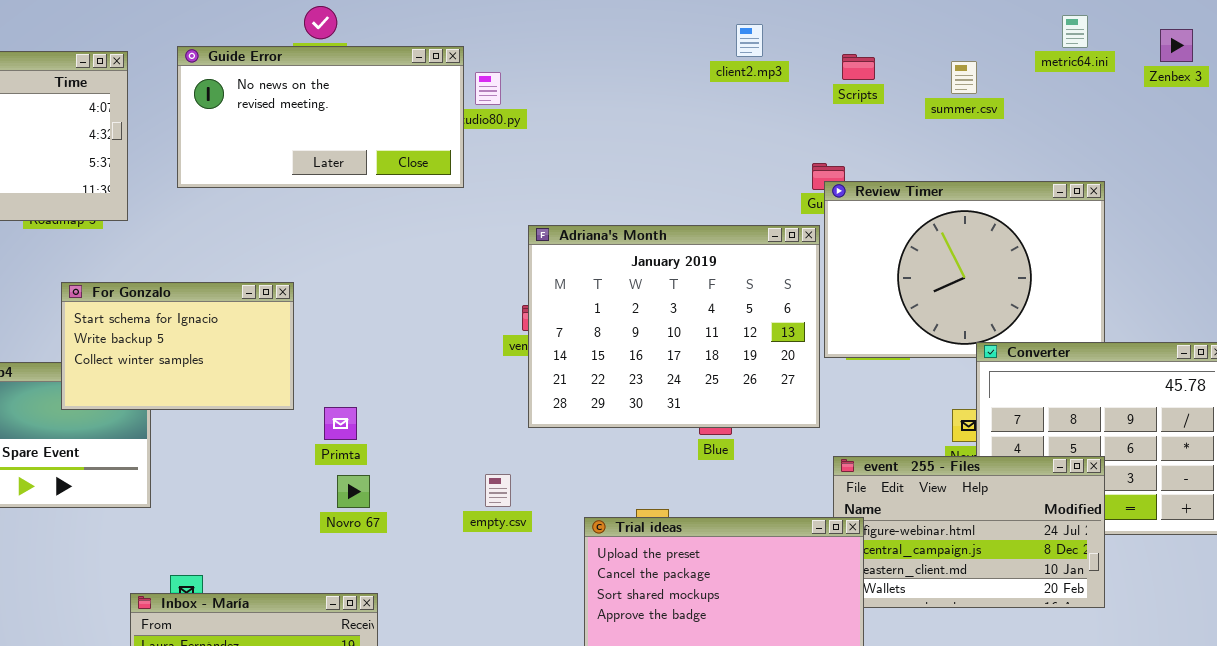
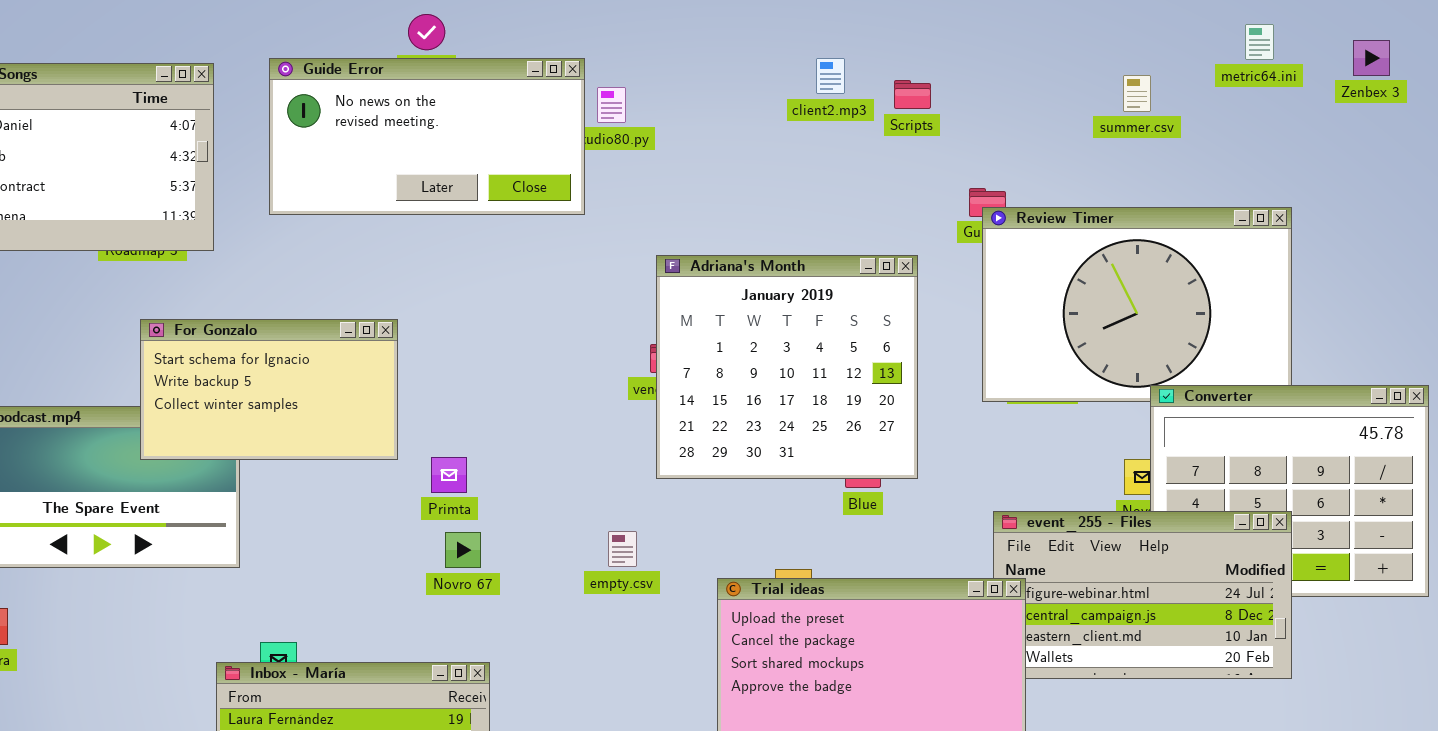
client2.mp3: [736,24,763,57] -> [816,58,845,94], moved
Scripts: [842,54,875,80] -> [894,80,931,109], moved
Adriana's Month: [528,225,820,428] -> [656,255,918,479], resized

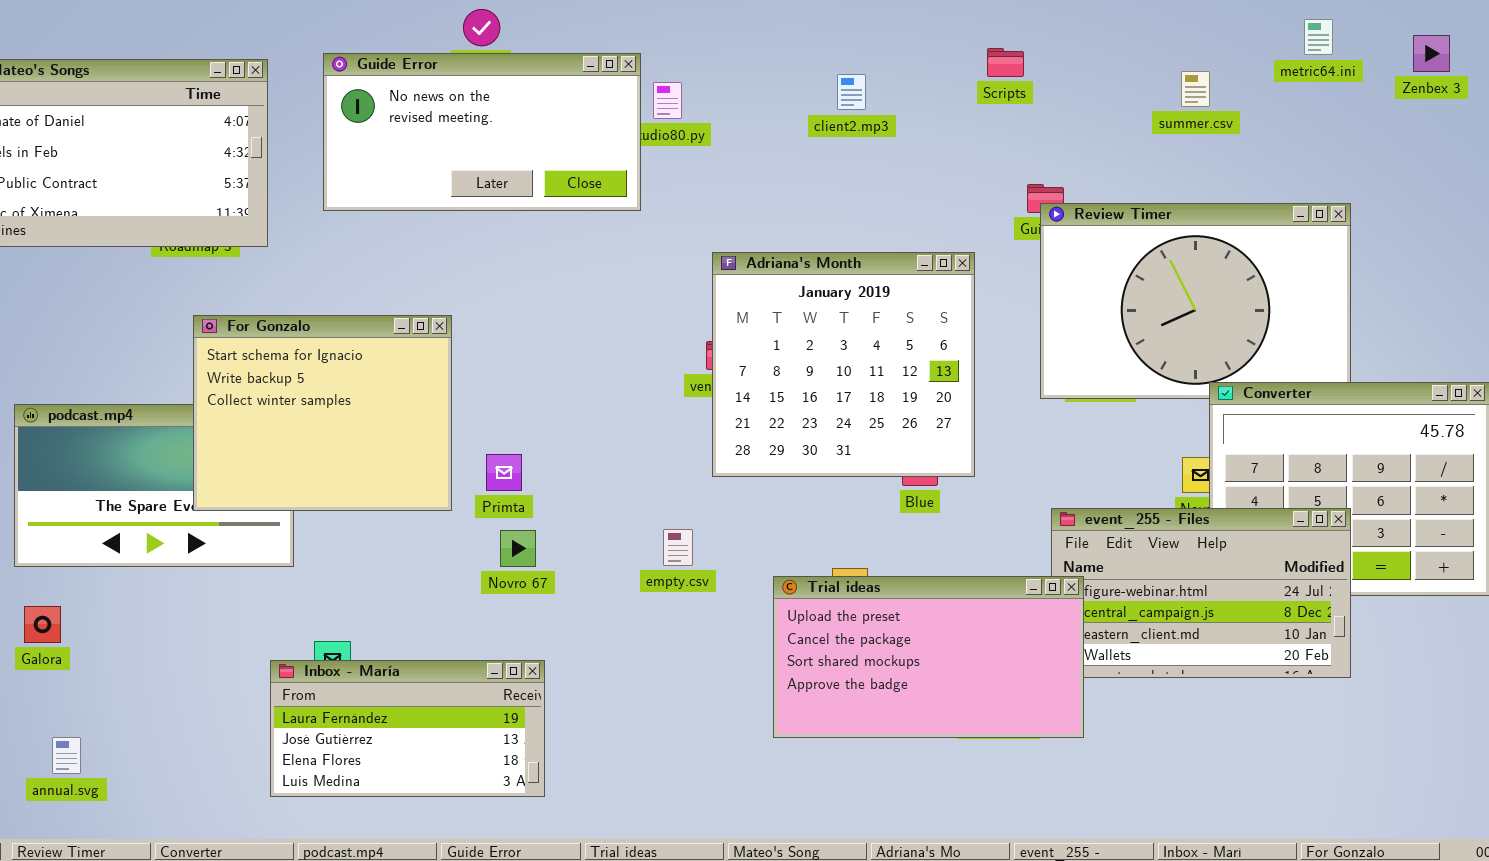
client2.mp3: [816,58,845,94] -> [837,74,866,110], moved
Scripts: [894,80,931,109] -> [987,48,1024,77], moved
For Gonzalo: [140,319,398,460] -> [193,315,452,511], resized

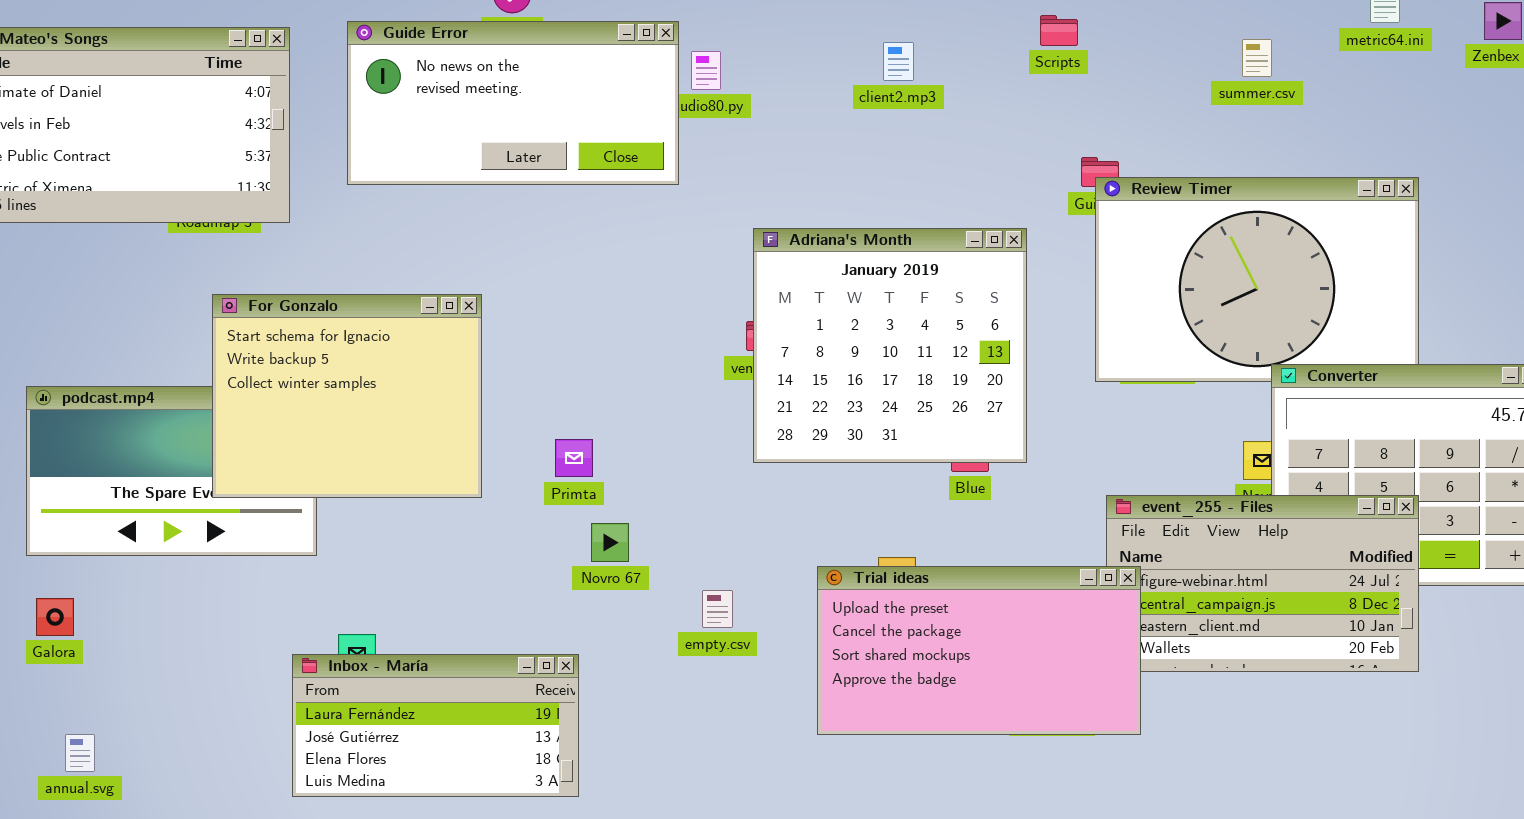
Primta: [486,454,522,491] -> [555,439,593,477], moved
empty.csv: [663,529,693,566] -> [702,590,733,628], moved
Novro 67: [500,530,536,567] -> [591,523,629,562], moved

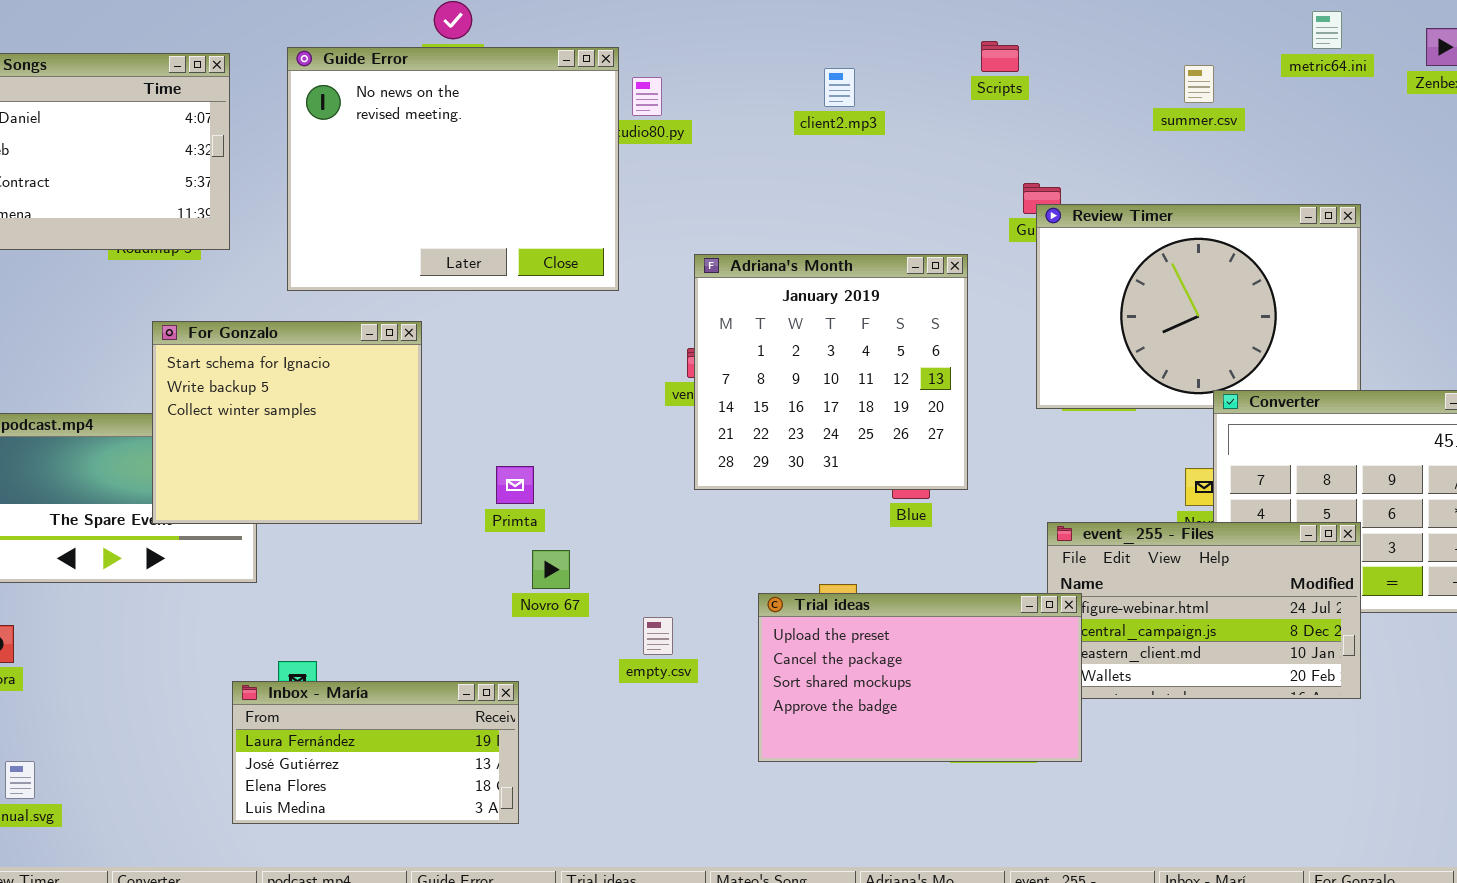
Guide Error: [347,21,679,185] -> [287,47,619,291], resized

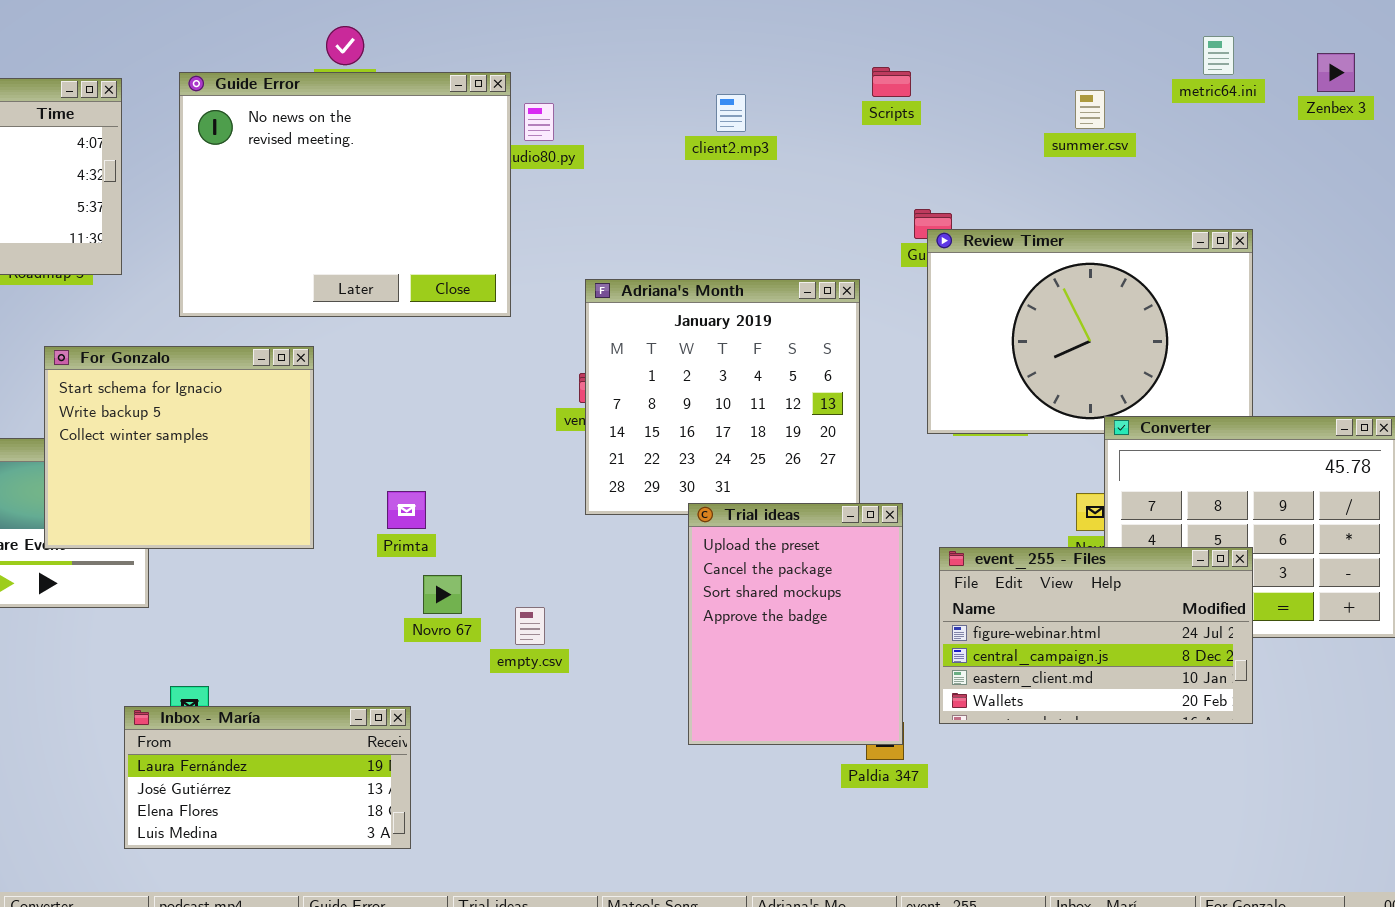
Trial ideas: [758,593,1082,762] -> [688,503,903,745], moved, resized
empty.csv: [643,617,673,655] -> [515,607,545,645], moved

